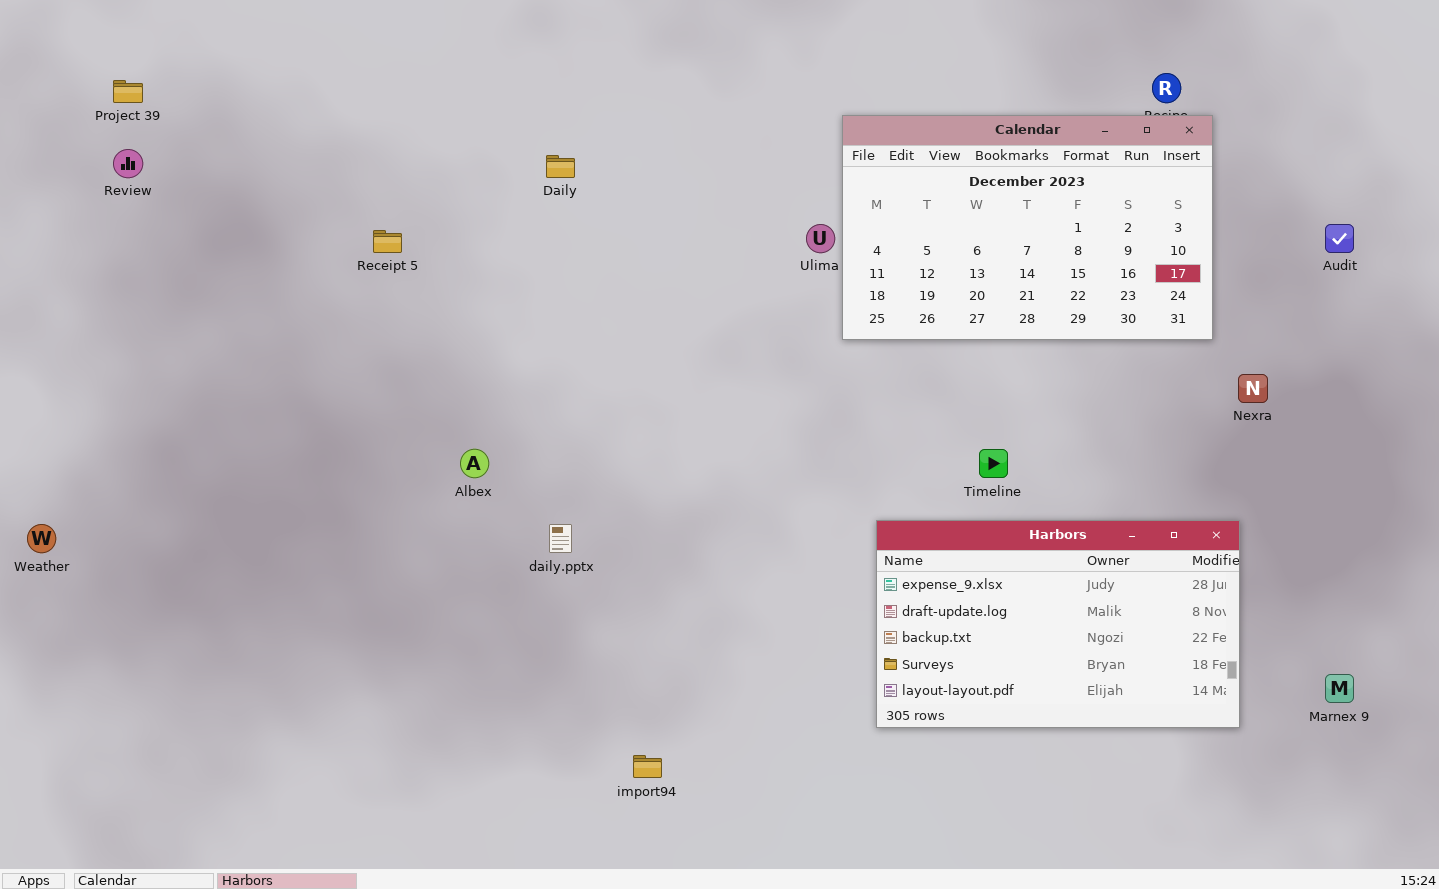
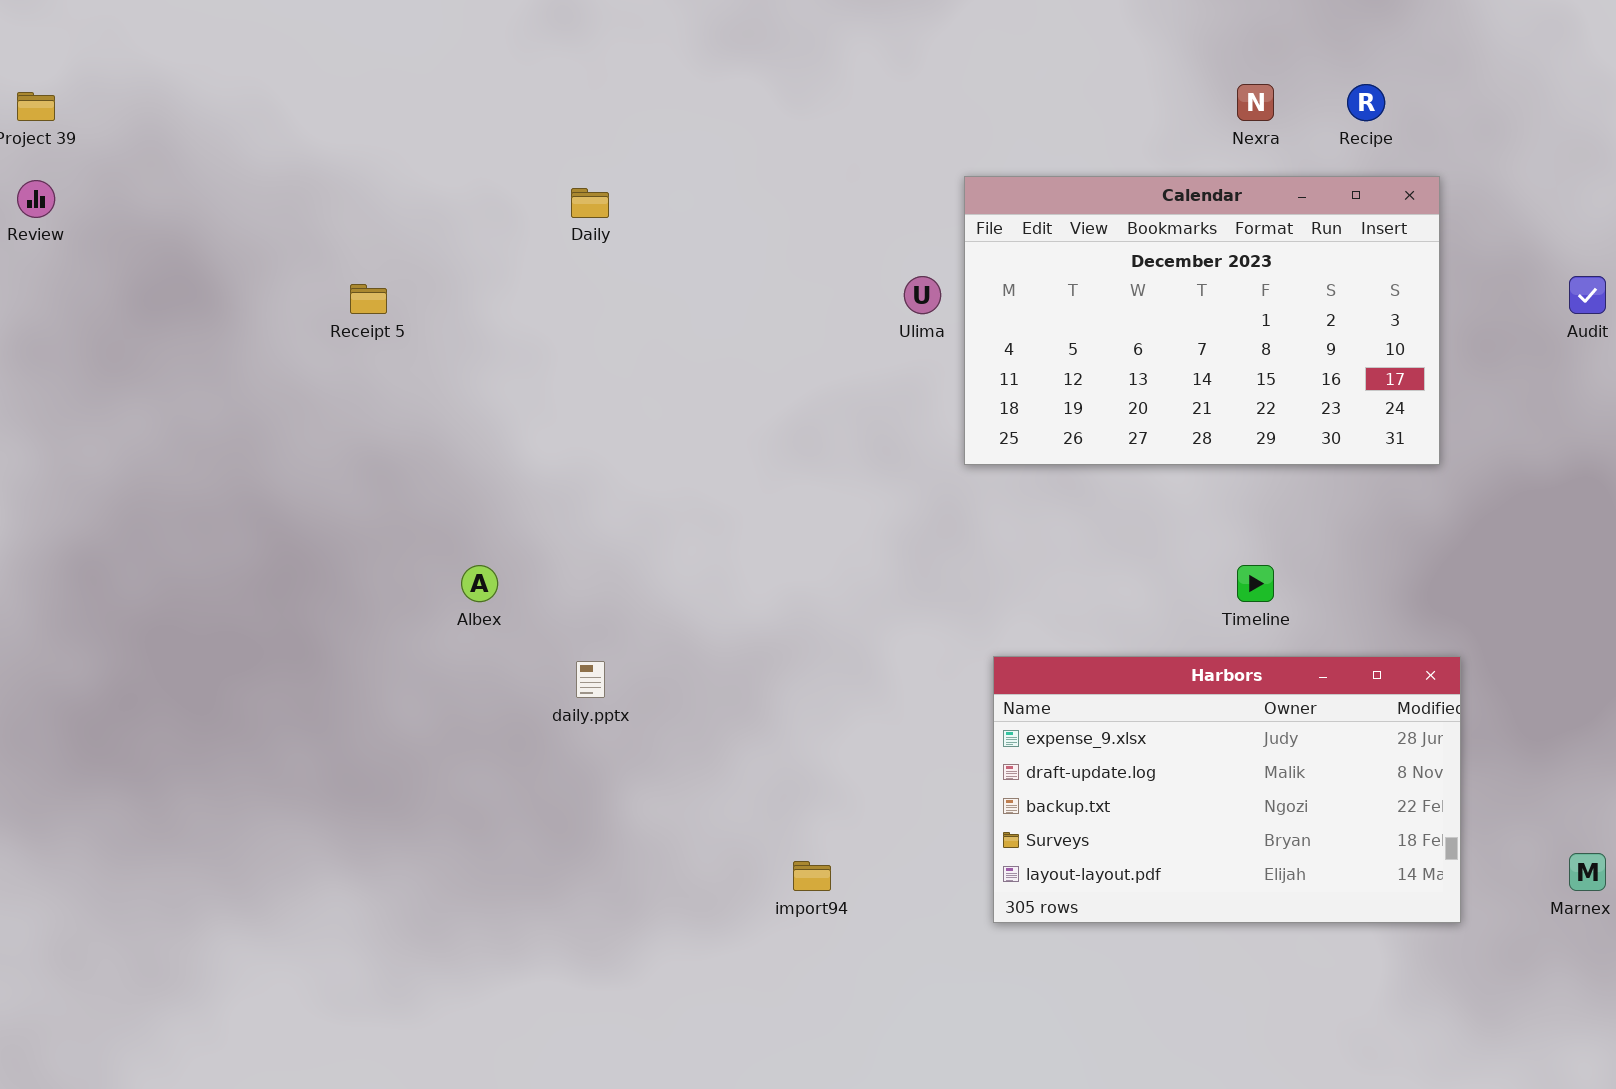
Calendar: [842,115,1213,340] -> [964,176,1440,465], moved
Nexra: [1238,374,1268,403] -> [1237,84,1274,121], moved
Timeline: [979,449,1008,478] -> [1237,565,1274,602], moved
import94: [633,755,662,778] -> [793,861,831,891], moved

